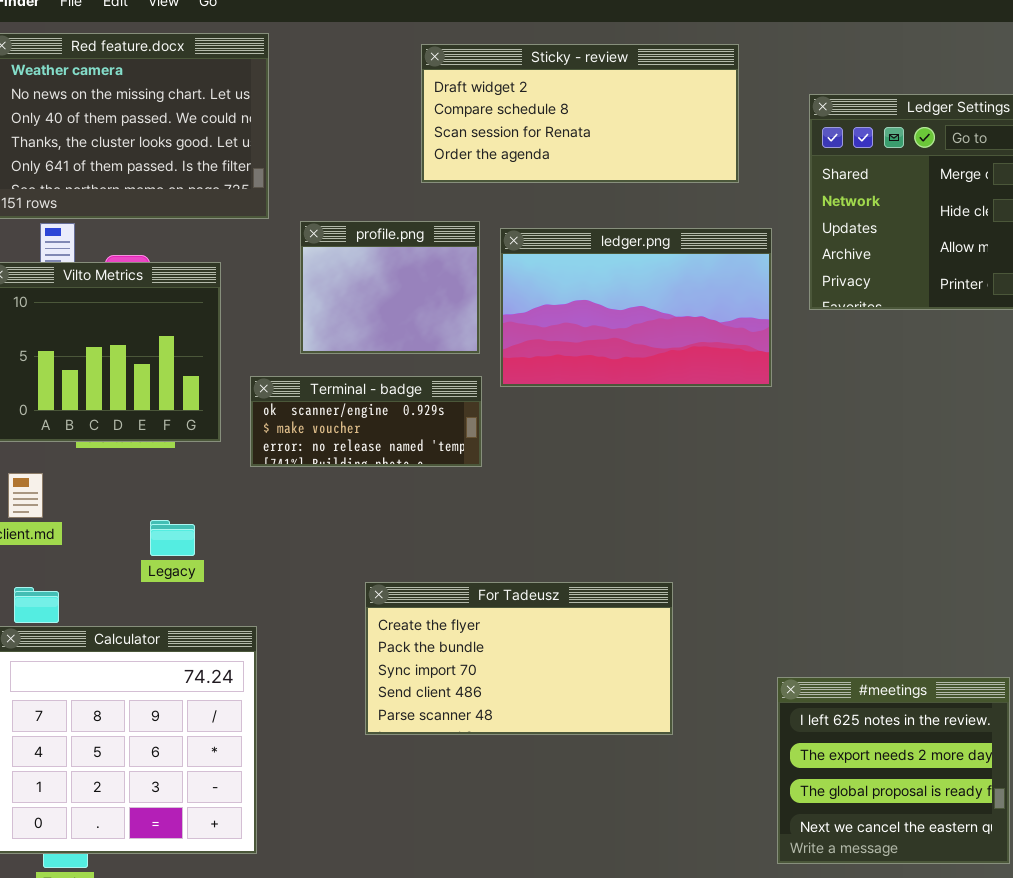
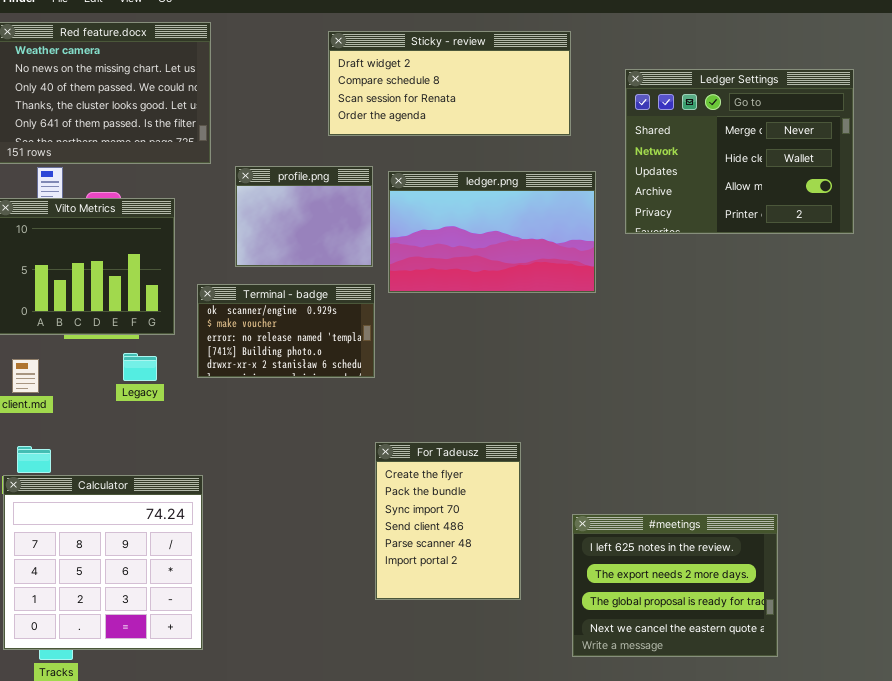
Terminal - badge: [250,376,482,467] -> [197,284,375,378], resized
Legacy: [150,520,195,556] -> [123,353,157,381], moved
For Tadeusz: [365,582,673,735] -> [375,442,521,600], resized
#meetings: [777,677,1010,864] -> [572,514,778,657], resized

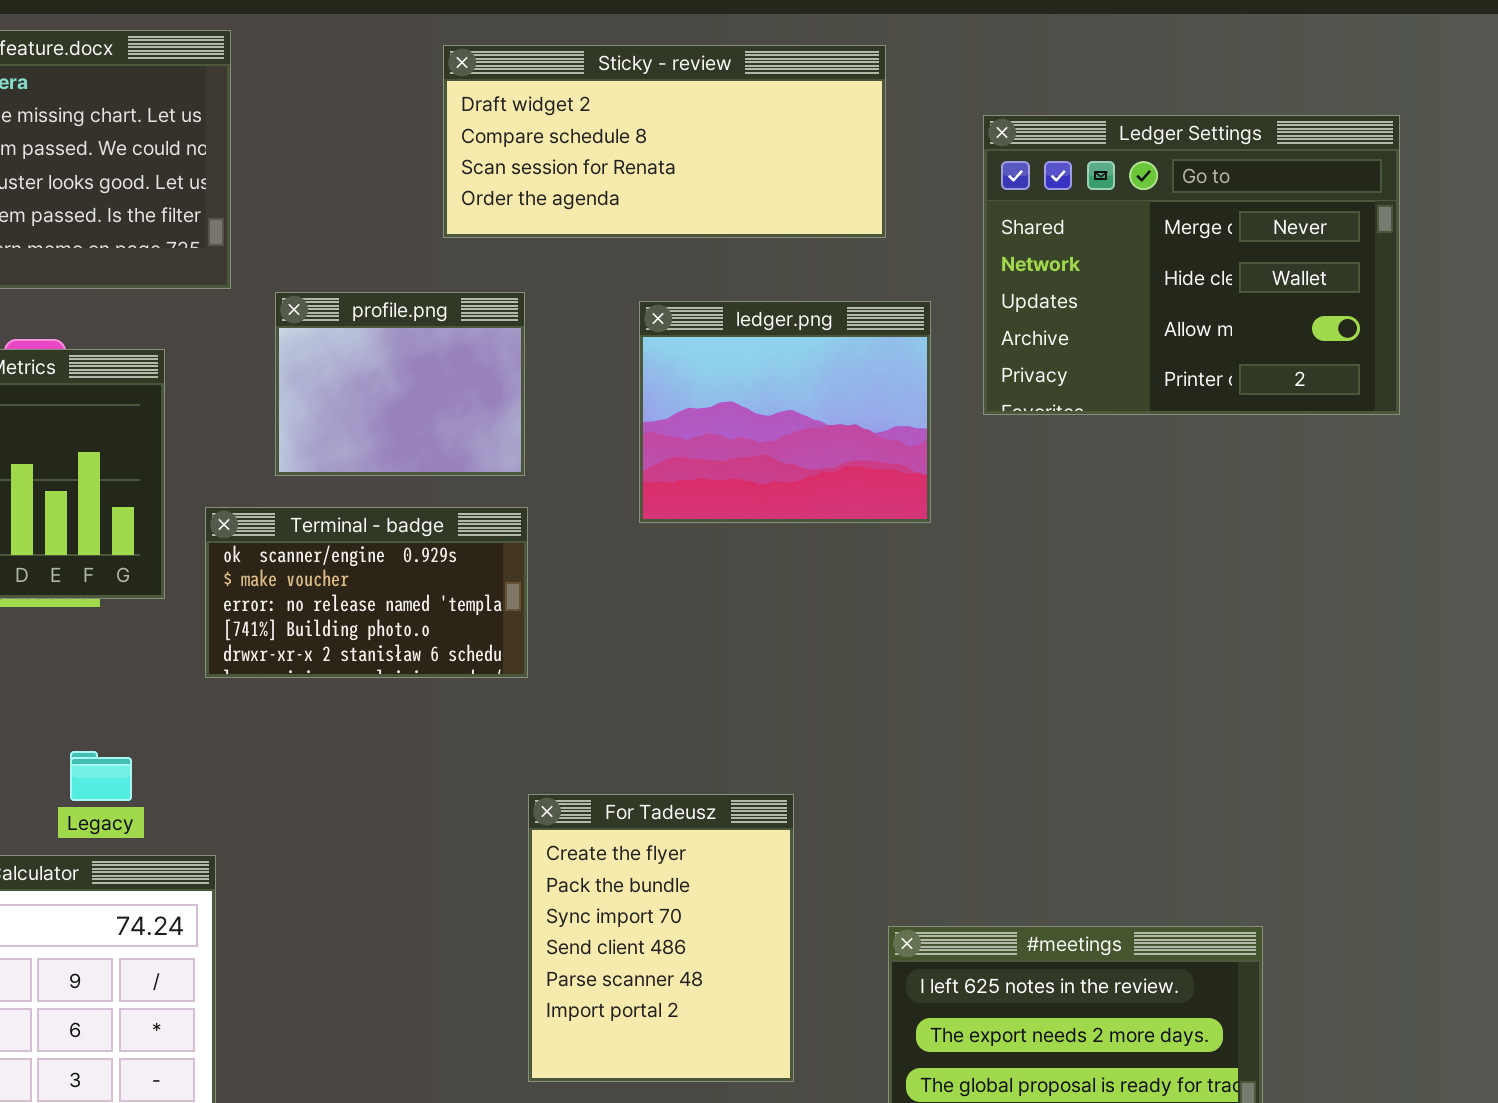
ledger.png: [388,171,596,293] -> [639,301,931,523], resized
Legacy: [123,353,157,381] -> [70,751,132,801], moved

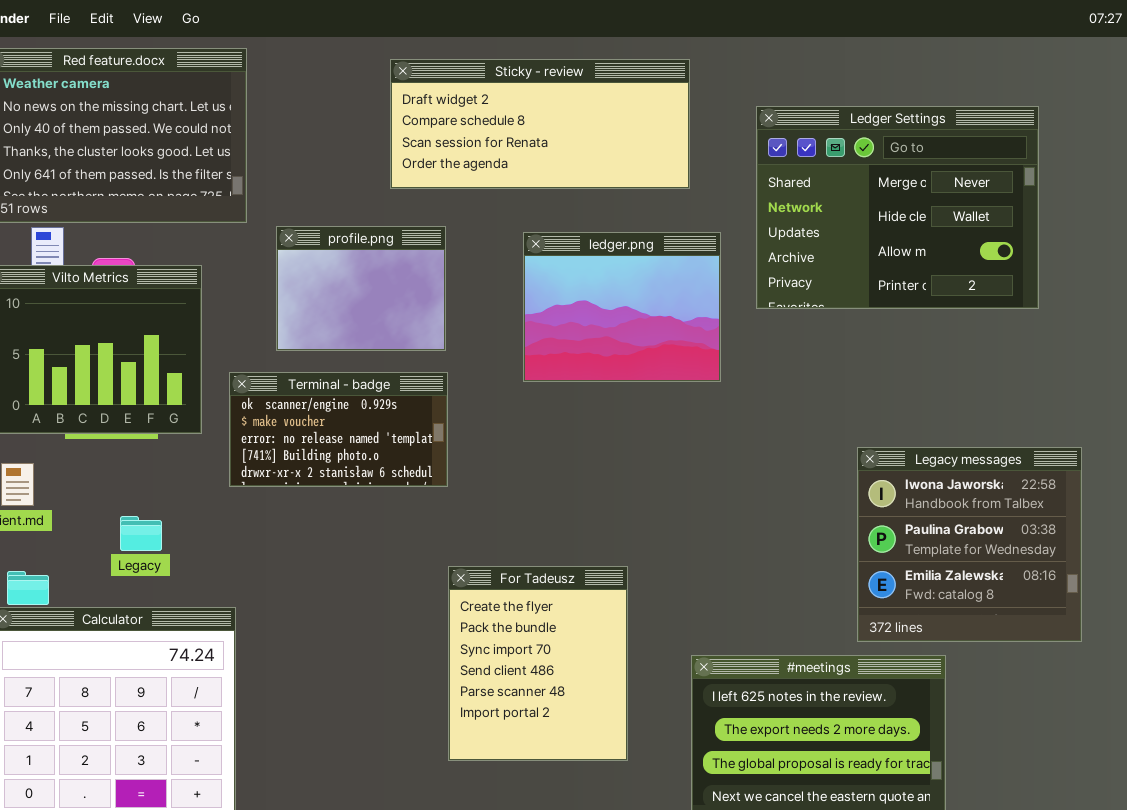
Legacy messages: none -> [857,447,1082,642], opened
Legacy: [70,751,132,801] -> [120,516,162,551], moved

